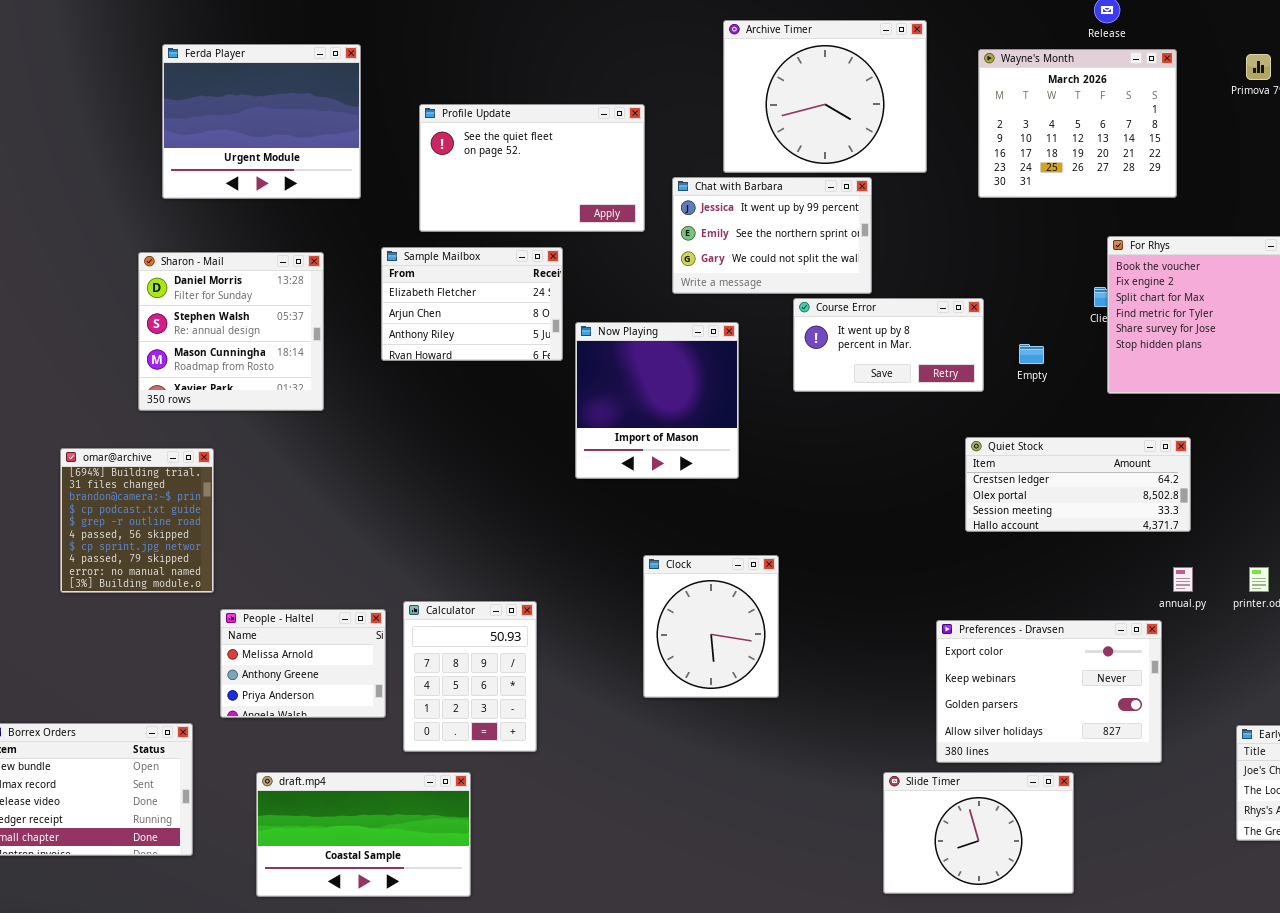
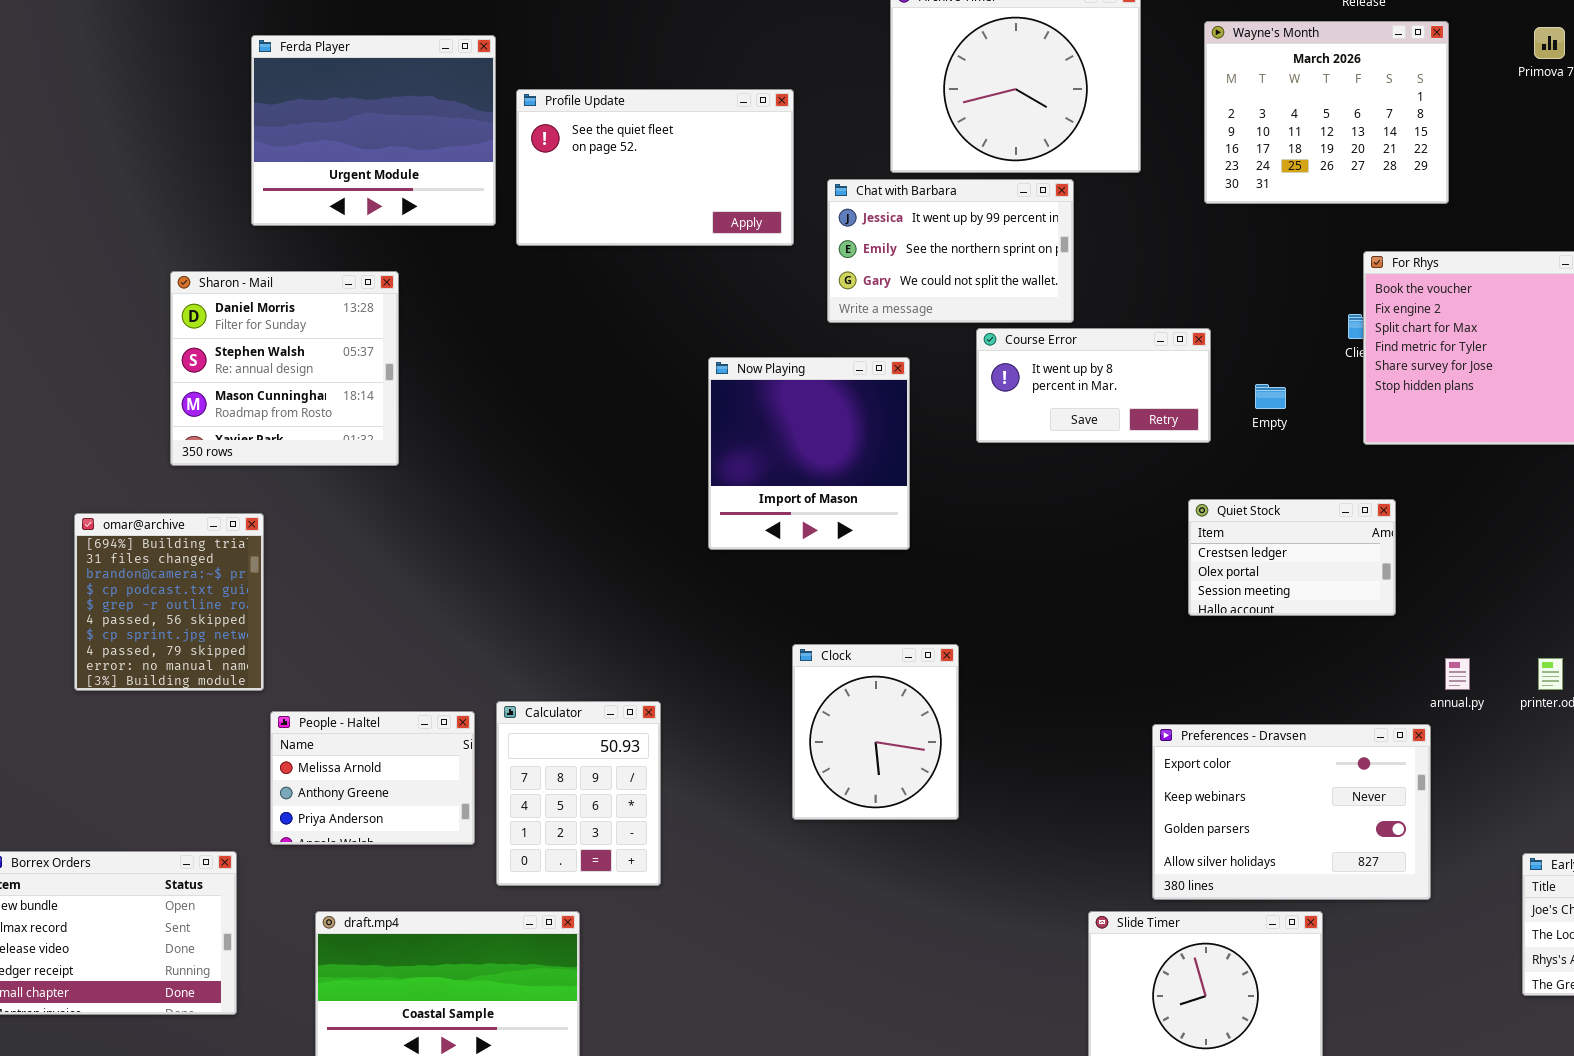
Ferda Player: [162,44,361,199] -> [251,35,496,226], moved
Sample Mailbox: [381,247,563,361] -> none, closed
Quiet Stock: [965,437,1191,532] -> [1188,499,1396,616], resized

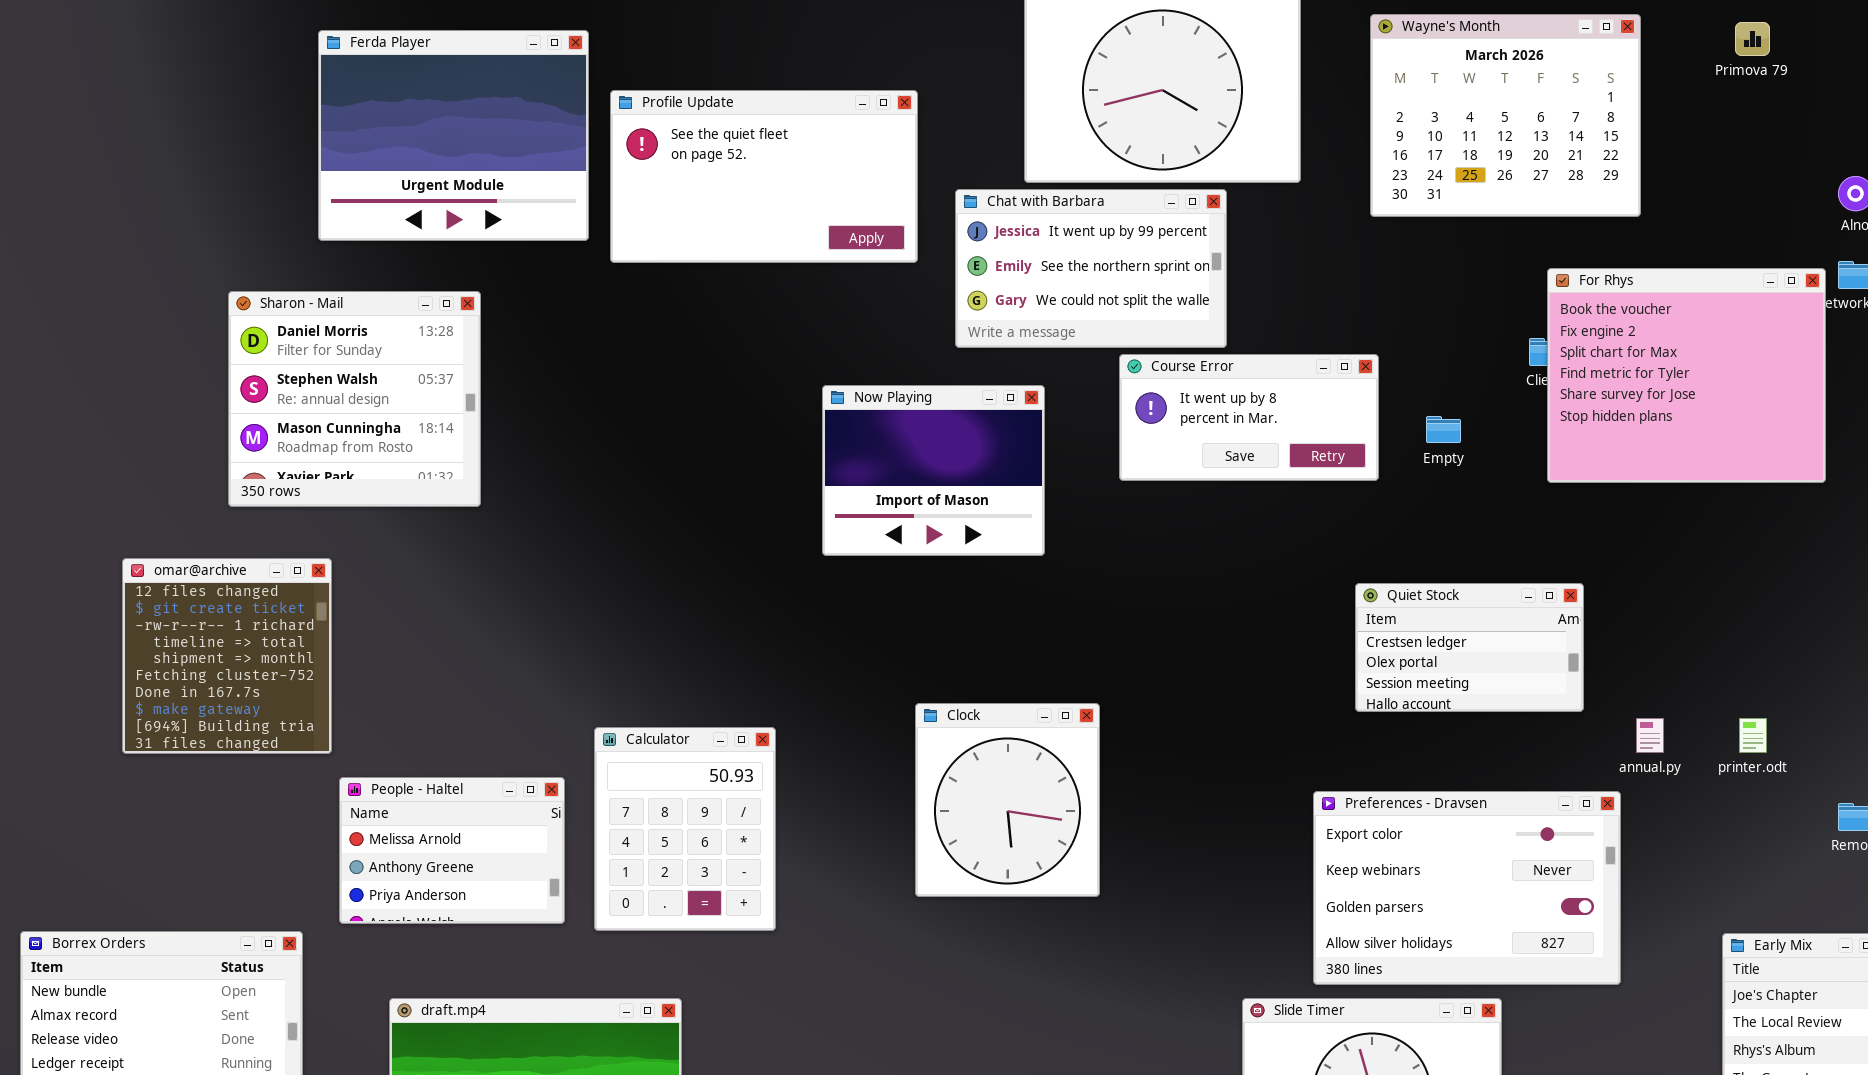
Now Playing: [708,357,910,550] -> [822,385,1045,556], resized
Quiet Stock: [1188,499,1396,616] -> [1355,583,1584,712], moved
omar@archive: [74,513,264,691] -> [122,558,332,754], scrolled up 8 rows
Calculator: [496,701,661,886] -> [594,727,776,931], moved

